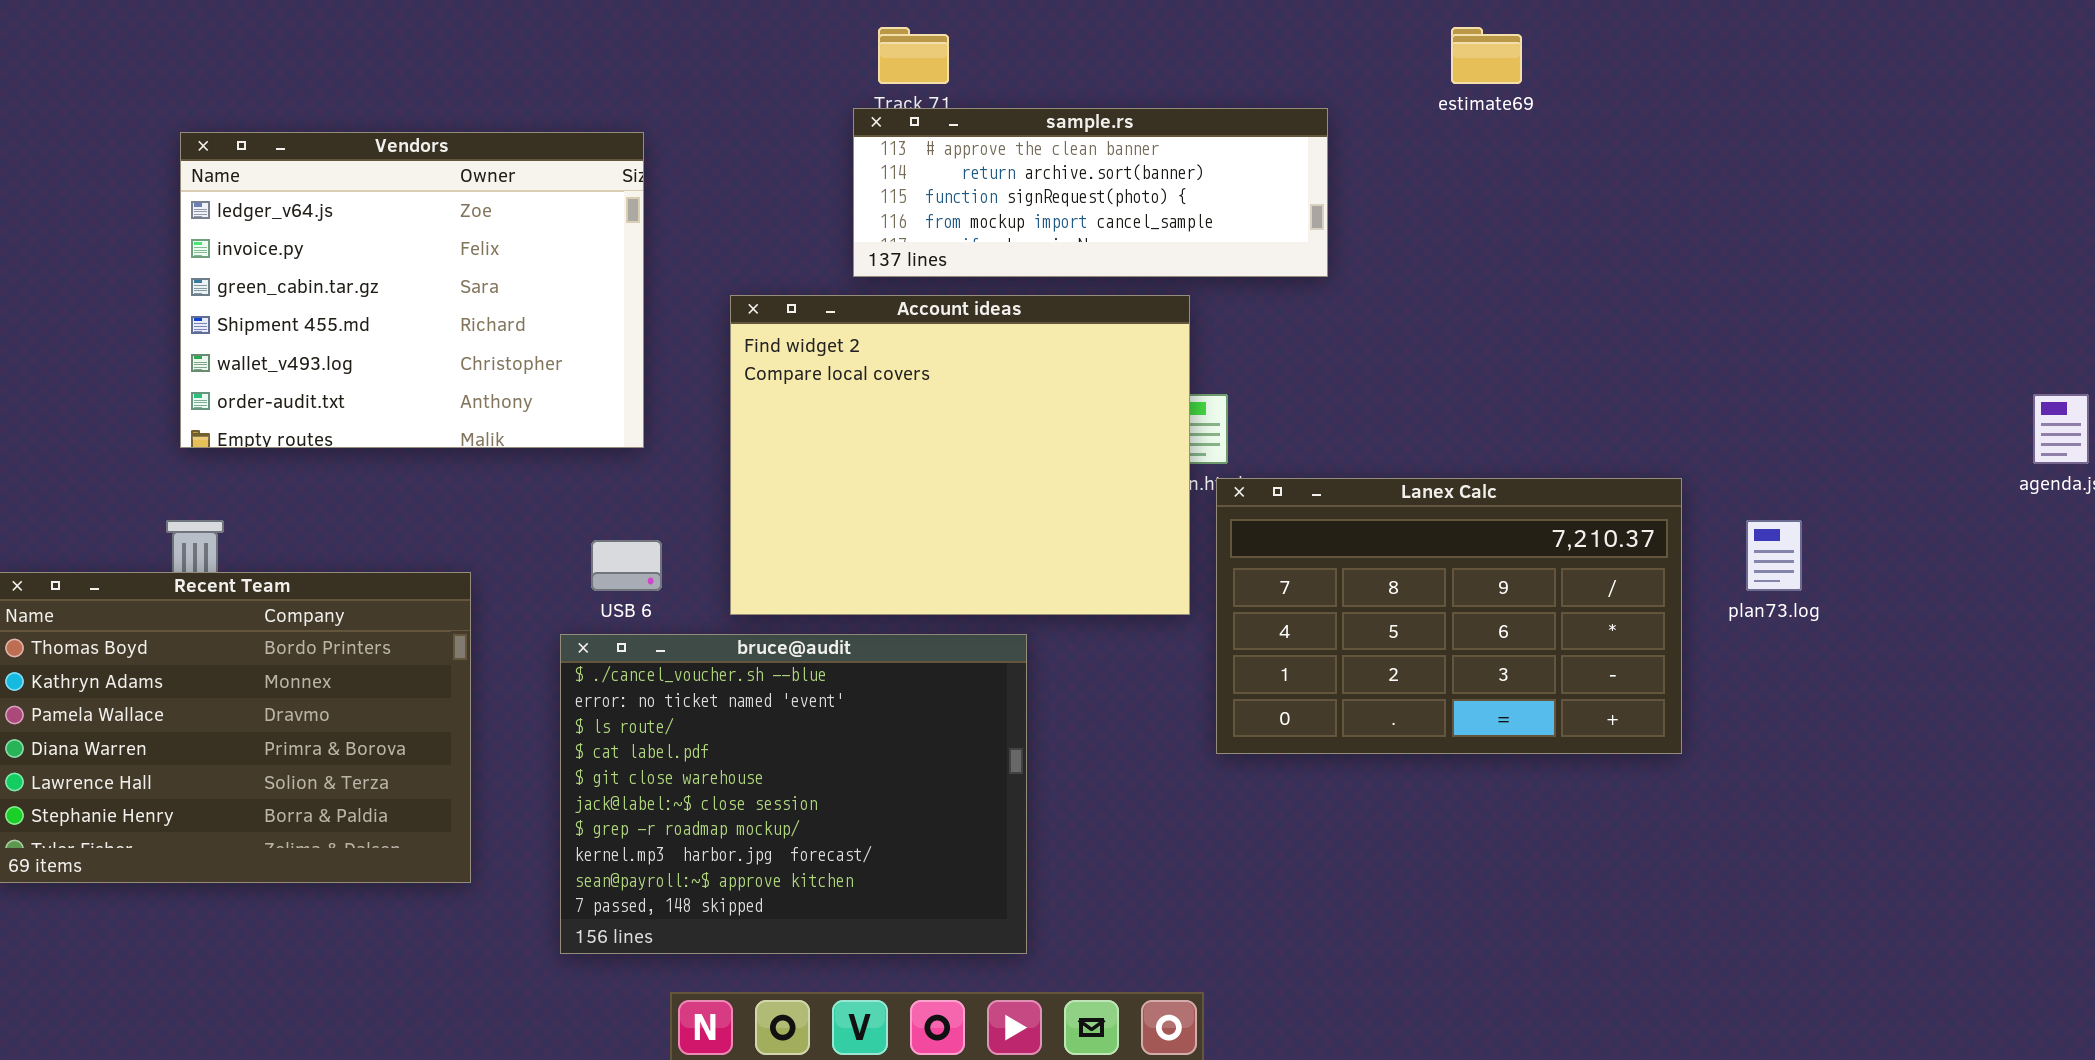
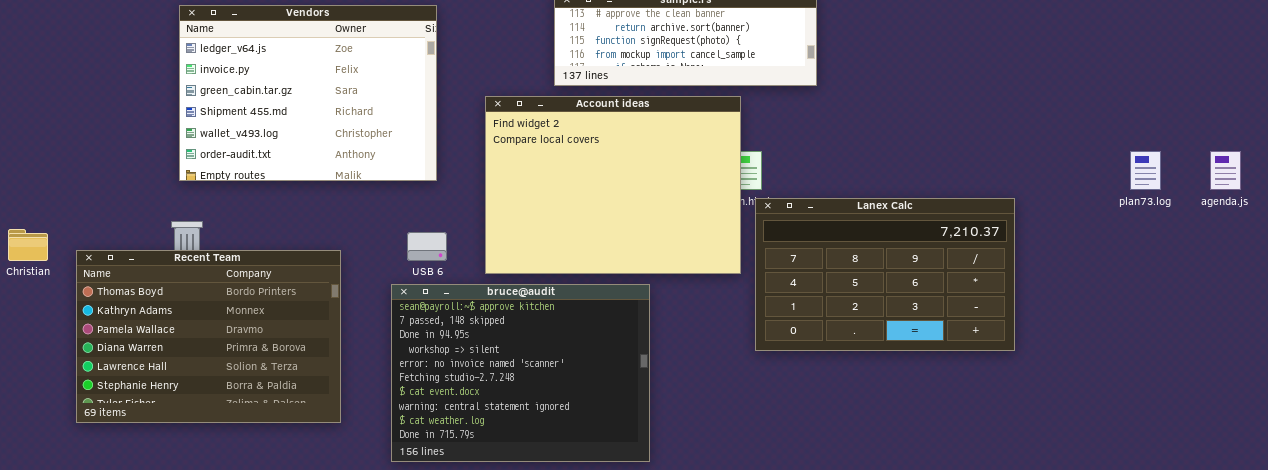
plan73.log: [1746,520,1802,591] -> [1130,151,1161,190], moved
bruce@audit: [560,634,1027,954] -> [391,284,650,462], scrolled down 8 rows

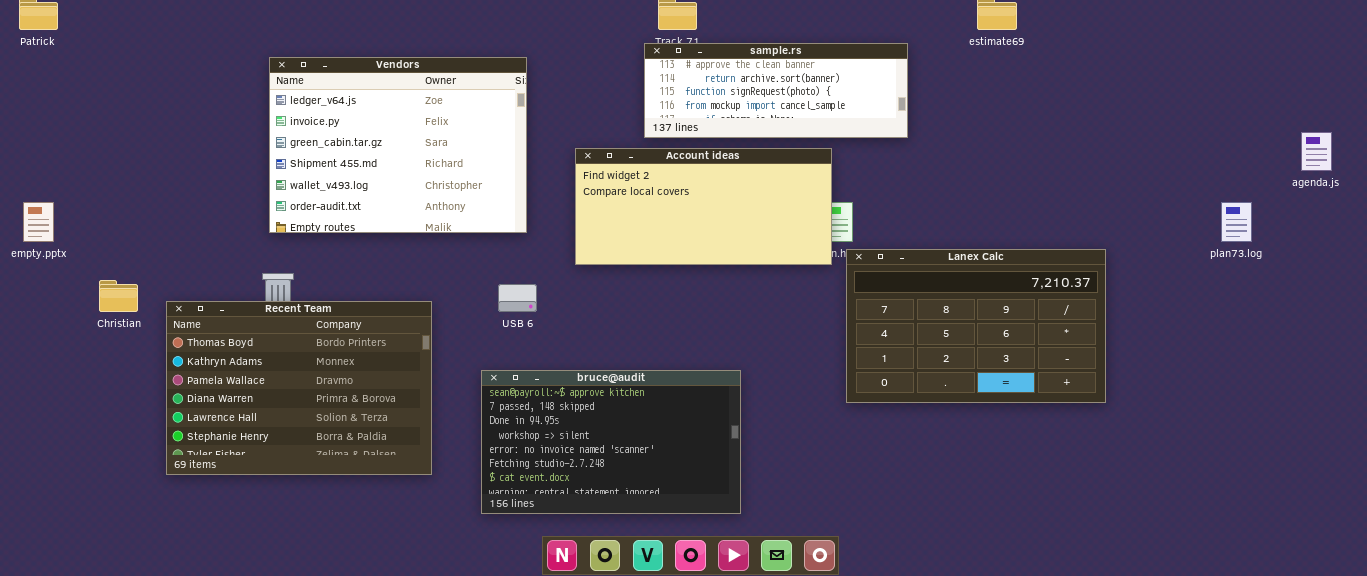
Account ideas: [485,96,741,274] -> [575,148,832,265], resized
agenda.js: [1210,151,1241,190] -> [1301,132,1332,171], moved
bruce@audit: [391,284,650,462] -> [481,370,741,514], resized

